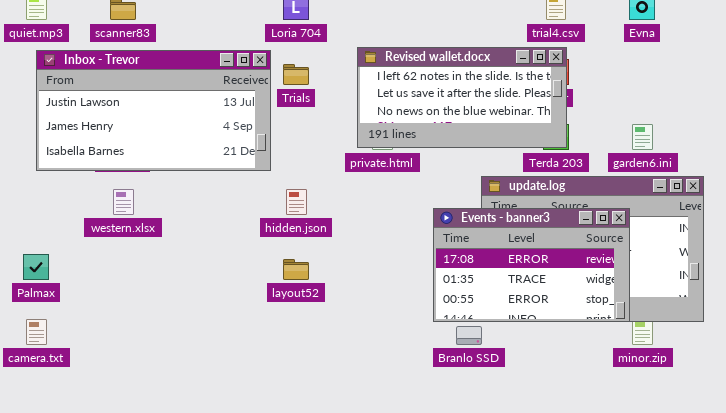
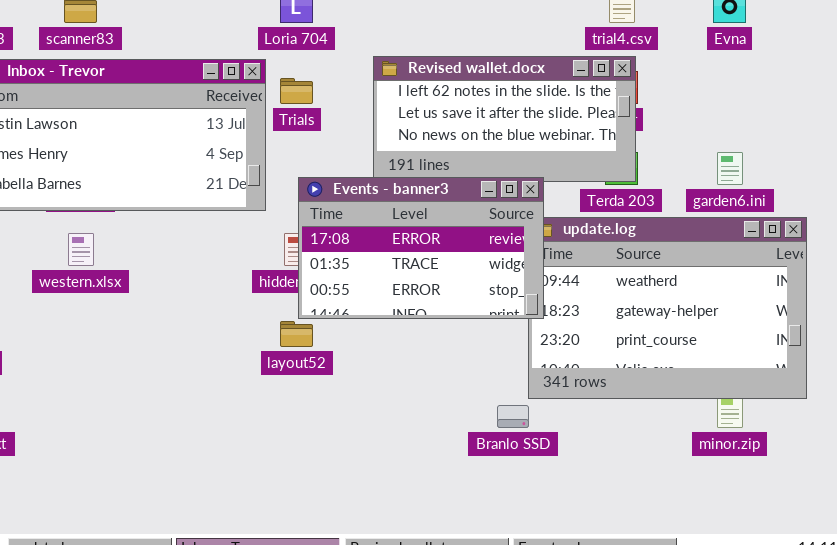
Events - banner3: [433,208,630,322] -> [298,177,544,319], moved

